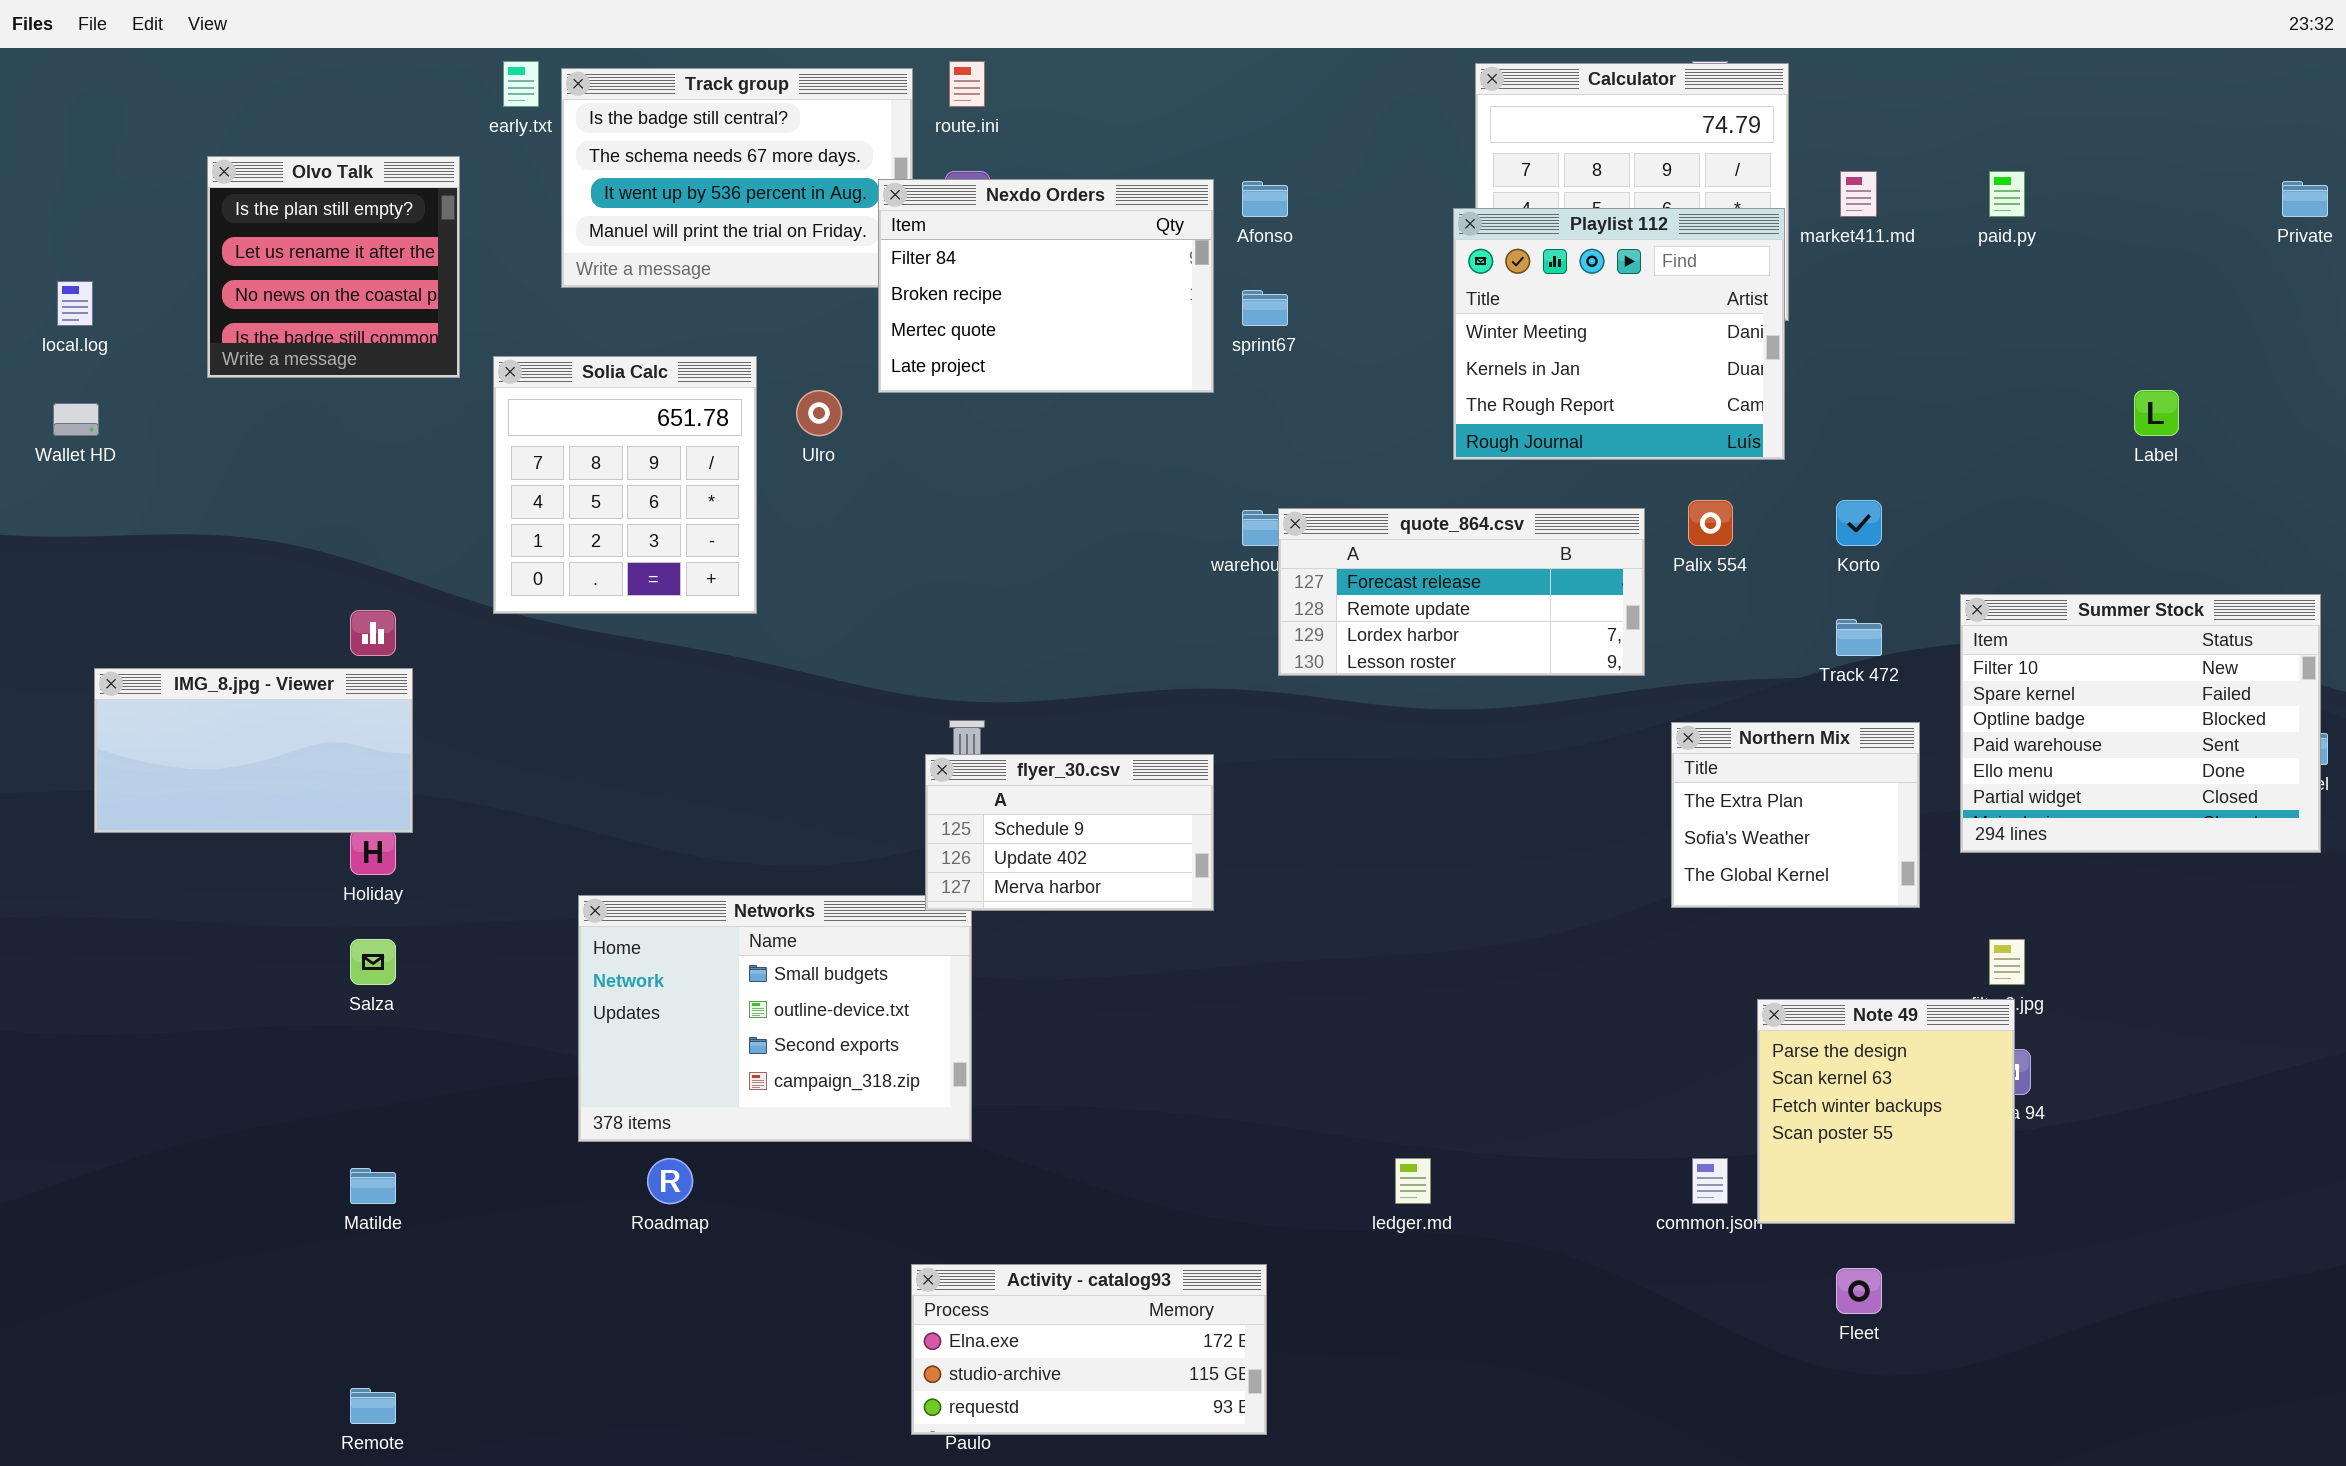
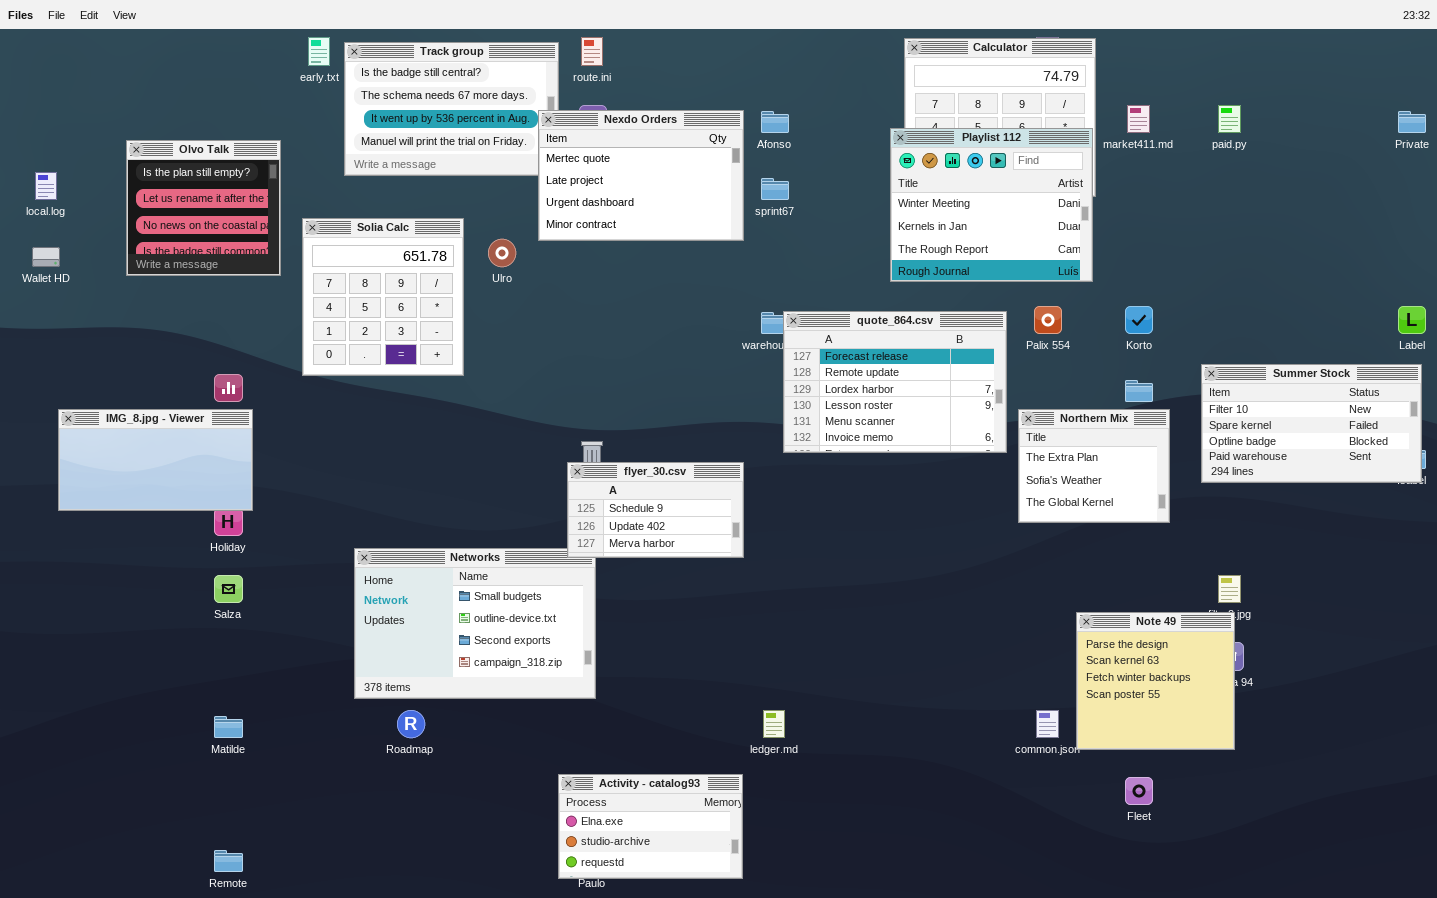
Olvo Talk: [207,156,460,378] -> [126,140,281,276], moved
Nexdo Orders: [878,179,1214,393] -> [538,110,744,241], scrolled down 2 rows
Label: [2134,390,2179,436] -> [1398,306,1426,334], moved
quote_864.csv: [1278,508,1645,676] -> [783,311,1007,453], resized
Summer Stock: [1960,594,2321,853] -> [1201,364,1422,483], resized
Northern Mix: [1671,722,1920,908] -> [1018,409,1170,523], moved
ledger.md: [1395,1158,1431,1204] -> [763,710,785,738], moved
Activity - catalog93: [911,1264,1267,1435] -> [558,774,743,879], resized

